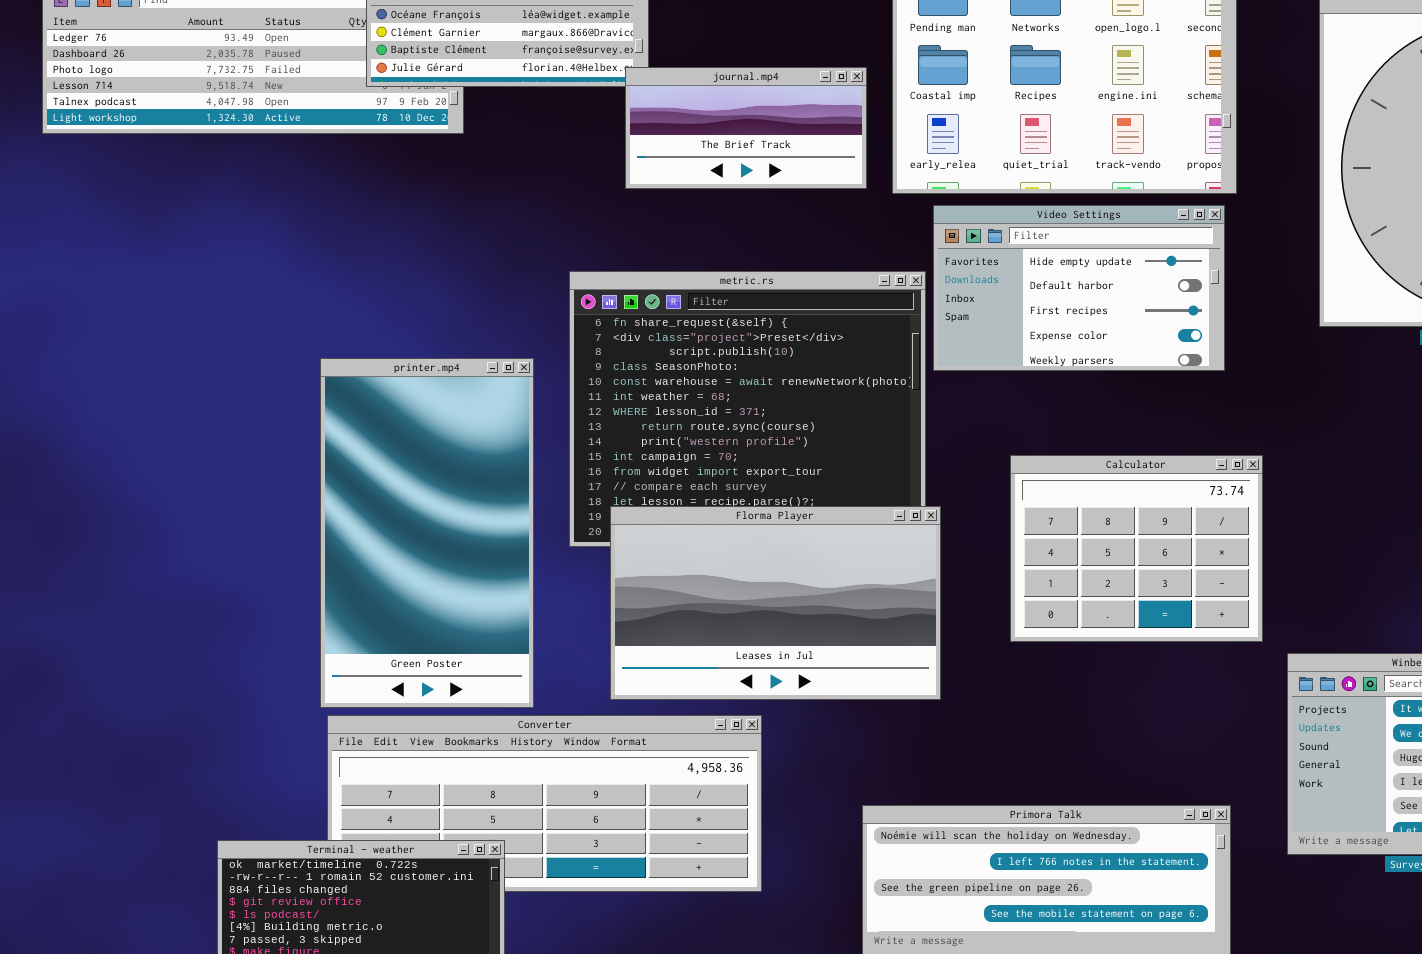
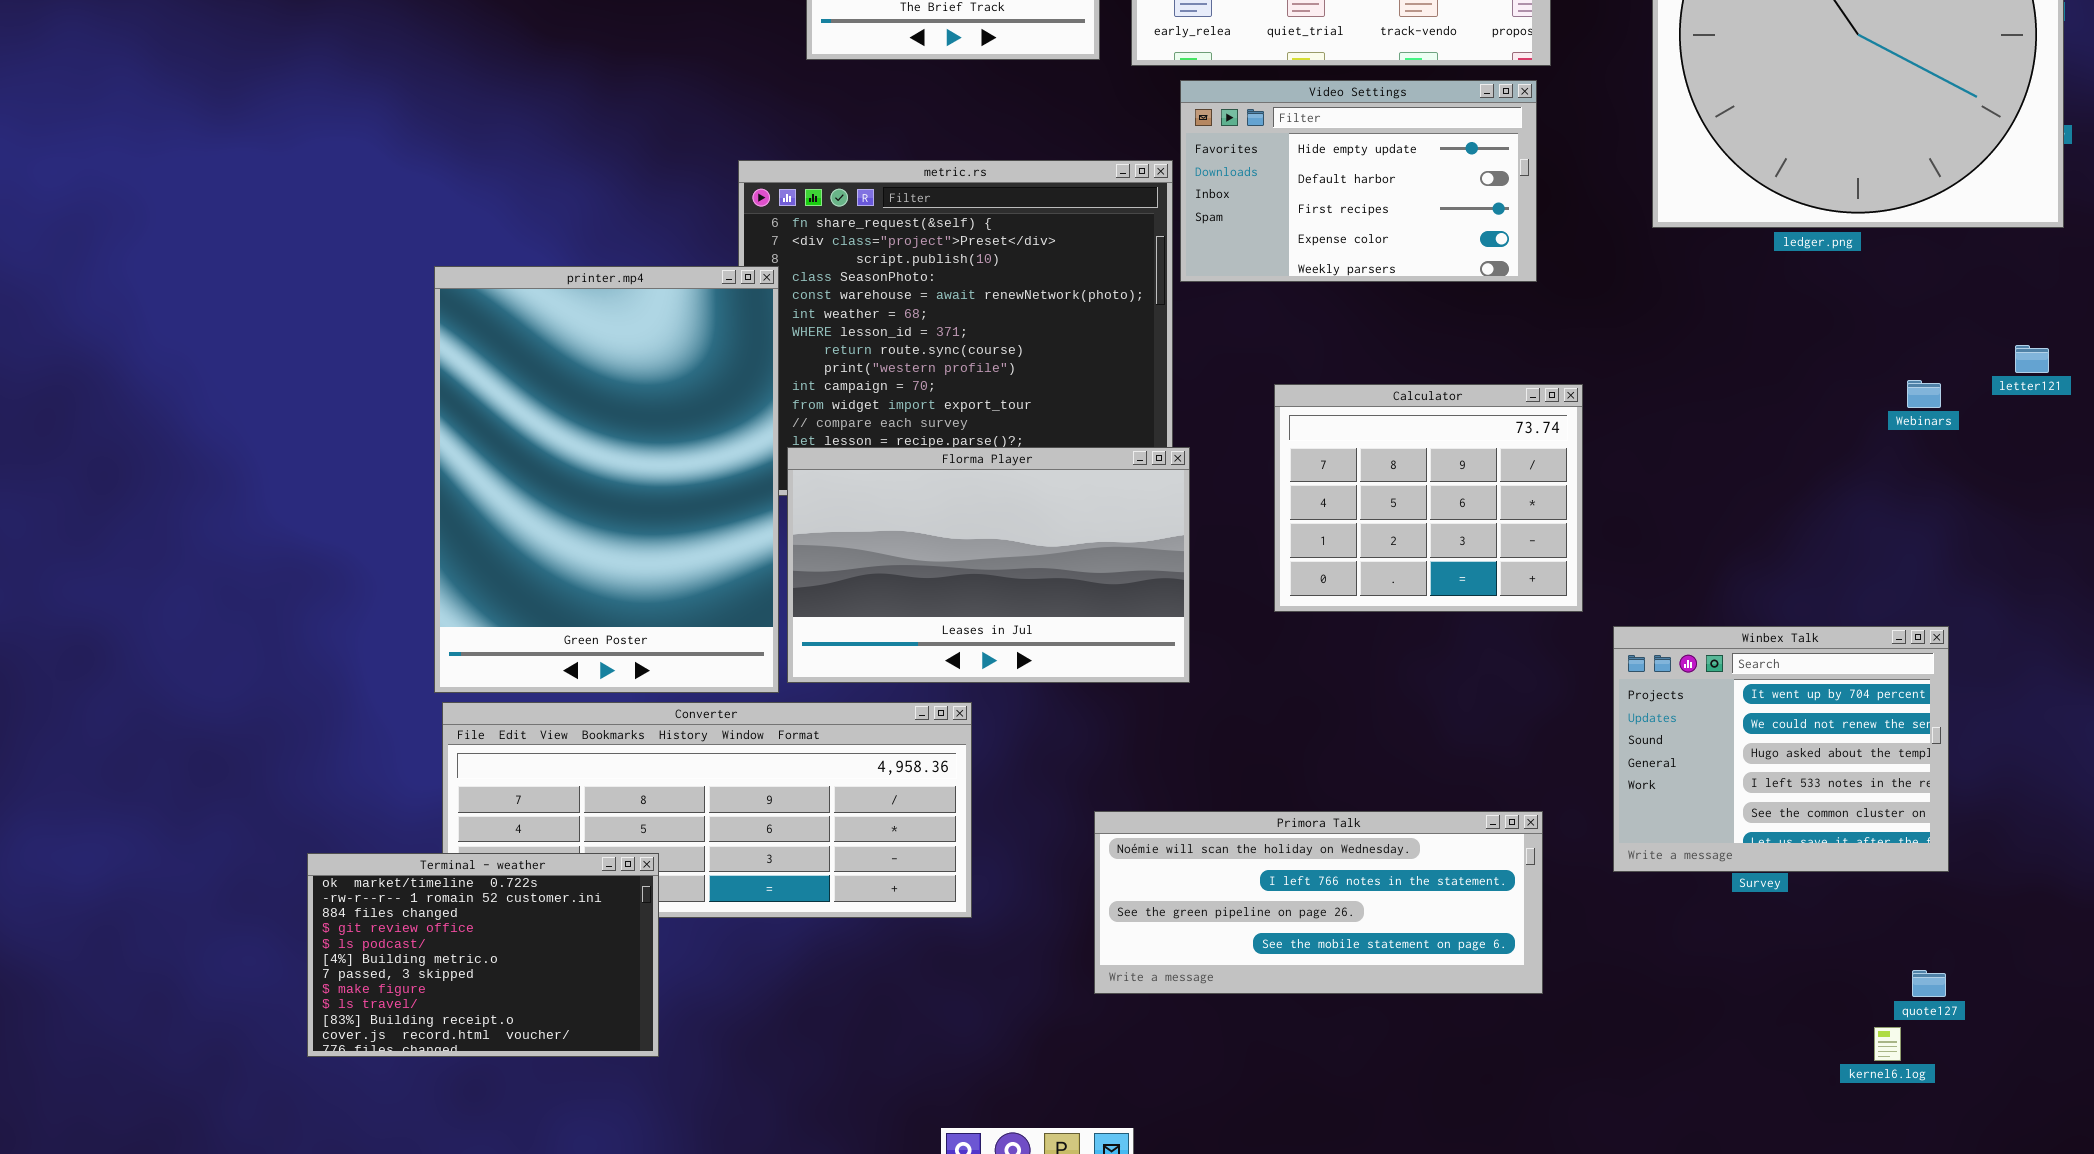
printer.mp4: [320,358,534,708] -> [434,266,779,693], resized

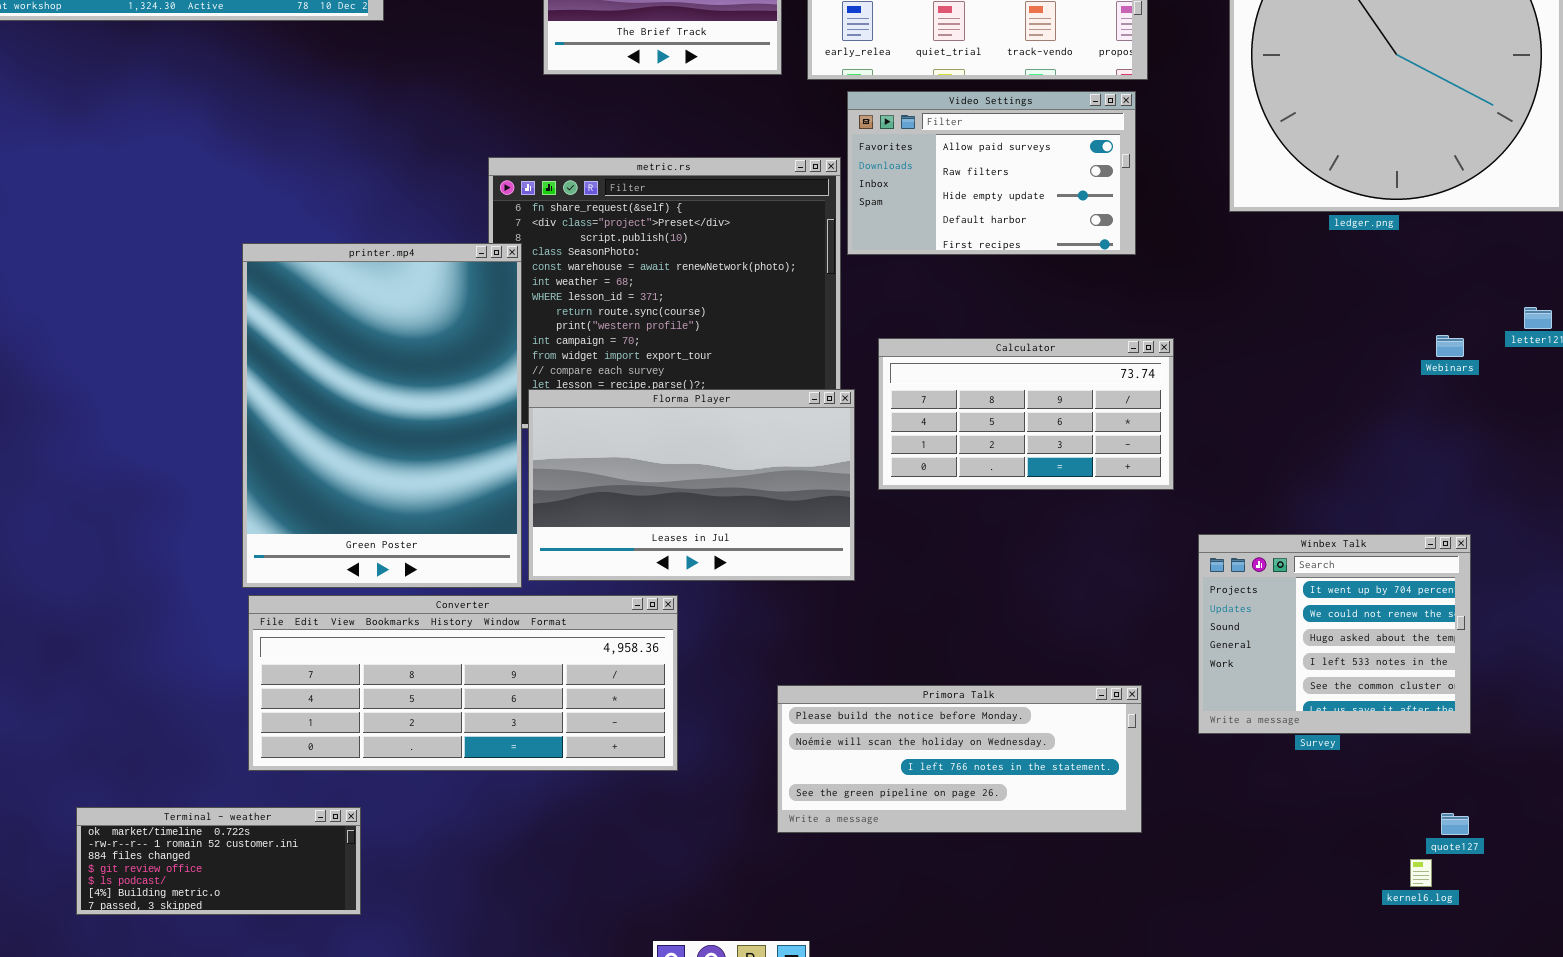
Video Settings: [1180,80,1537,282] -> [847,91,1136,255], scrolled up 2 rows
Calculator: [1274,384,1583,612] -> [878,338,1174,490], resized
Primora Talk: [1094,811,1543,994] -> [777,685,1142,833], scrolled up 1 row
Terminal - weather: [307,853,659,1057] -> [76,807,361,915], moved, resized

